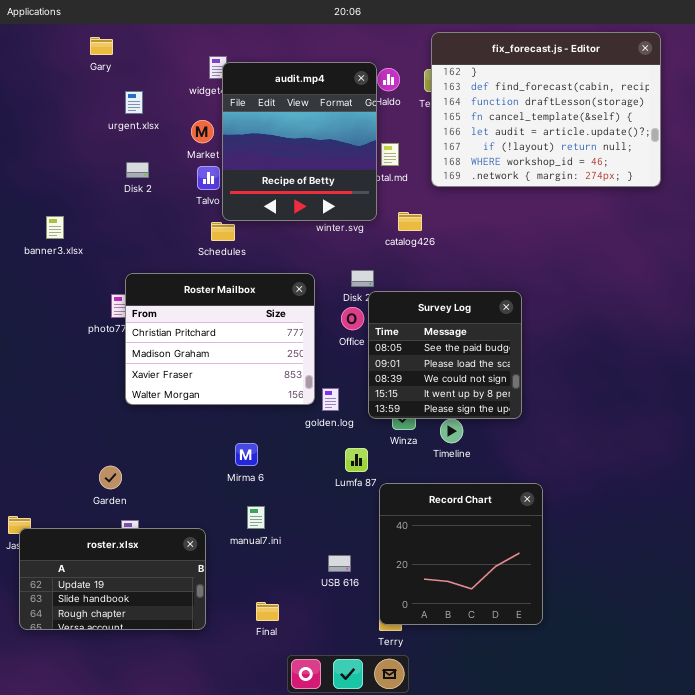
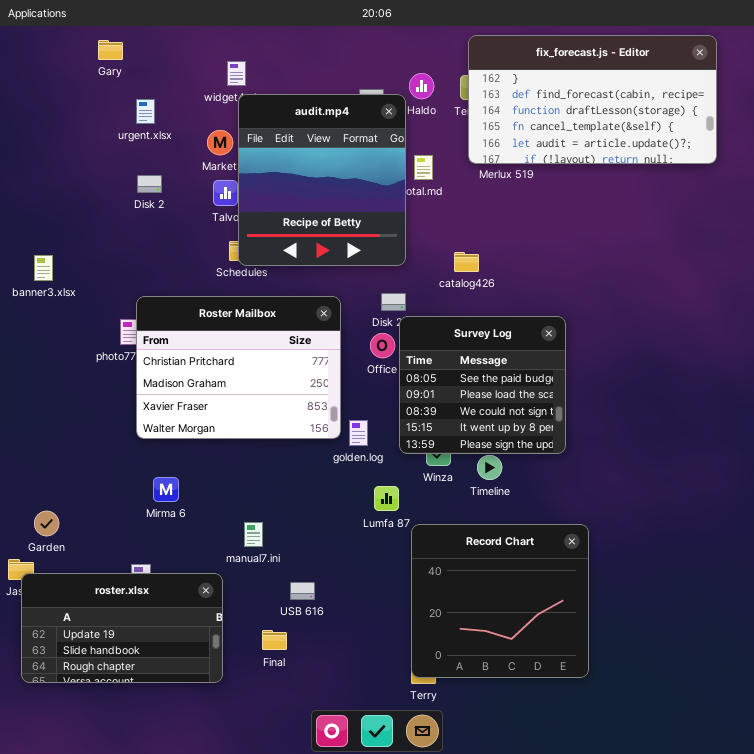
fix_forecast.js - Editor: [431,32,661,187] -> [468,35,717,164], resized
audit.mp4: [222,62,377,221] -> [238,94,406,266], moved
catalog426: [398,212,422,231] -> [454,252,479,272], moved
banner3.xlsx: [46,216,64,239] -> [34,255,53,281], moved
Mirma 6: [235,443,258,466] -> [153,477,179,502], moved
Garden: [99,466,122,489] -> [34,511,59,536], moved
manual7.ini: [247,506,265,529] -> [244,522,263,547], moved
USB 616: [328,555,351,572] -> [290,582,315,600], moved
Final: [256,602,279,621] -> [262,630,287,650], moved

